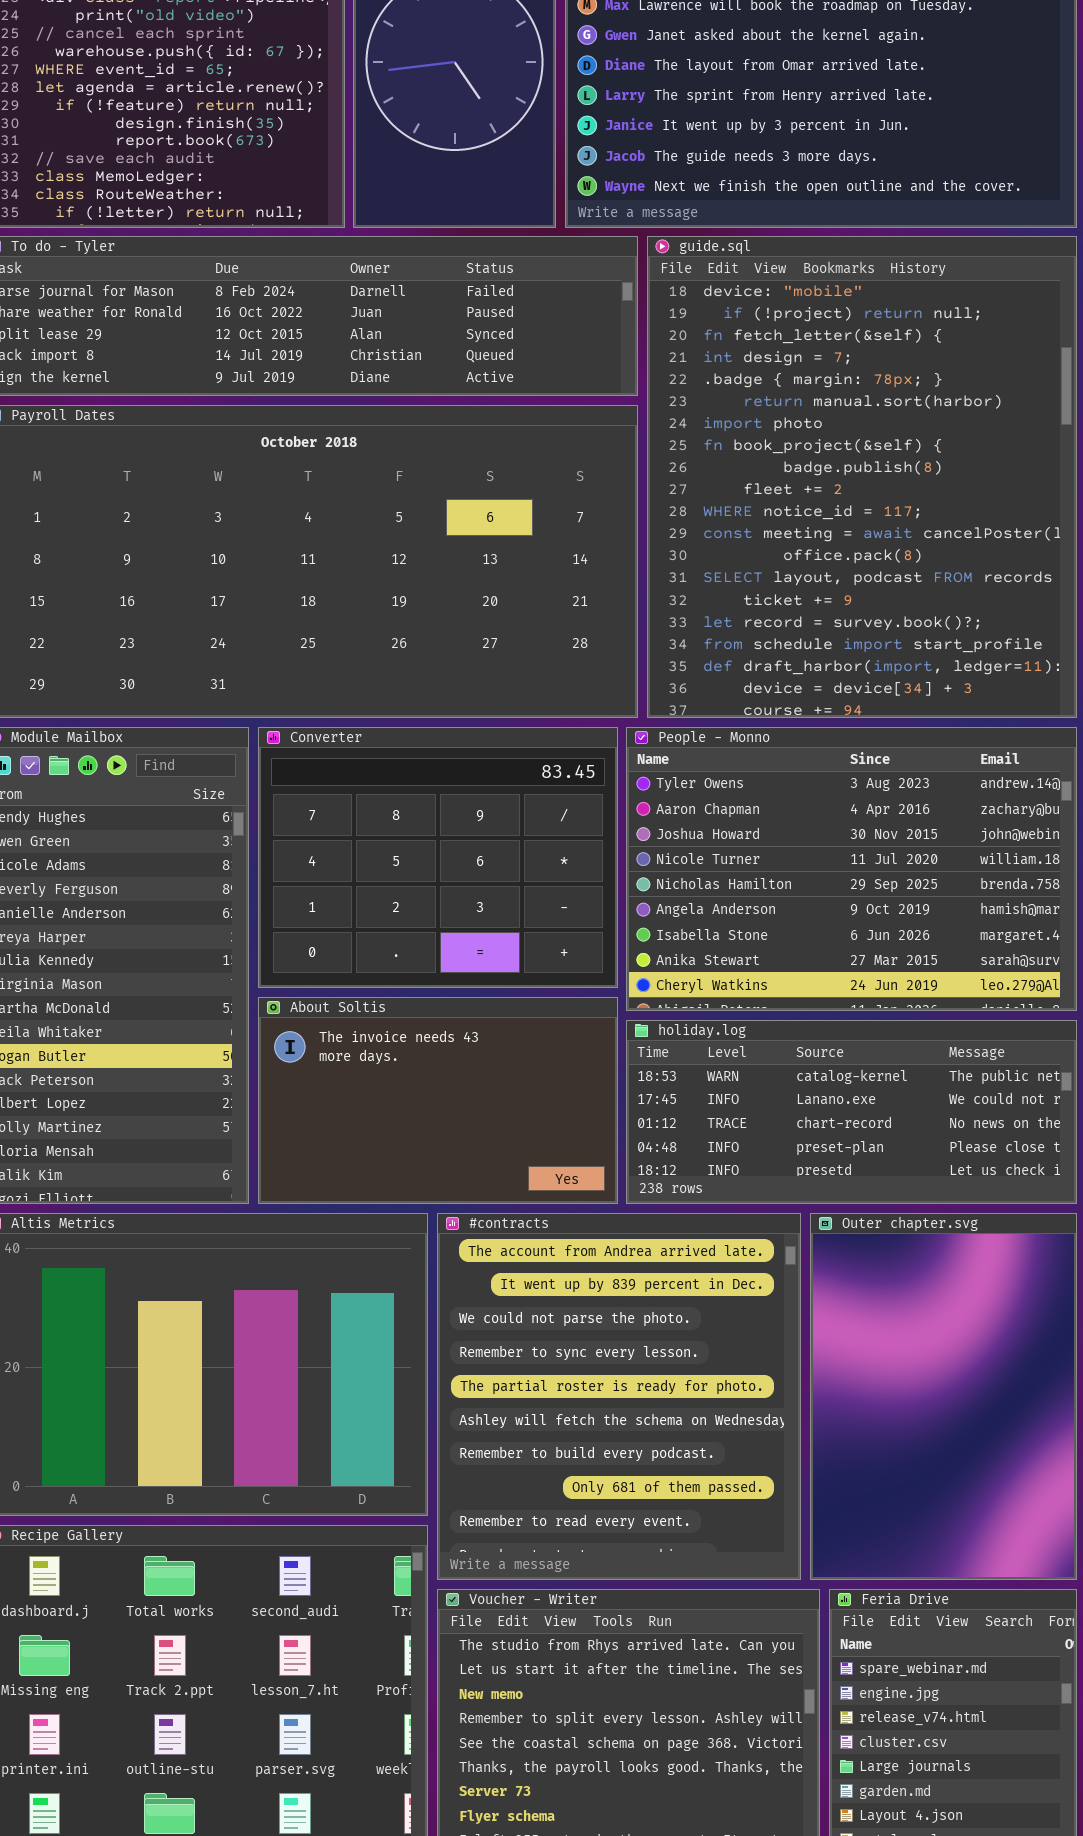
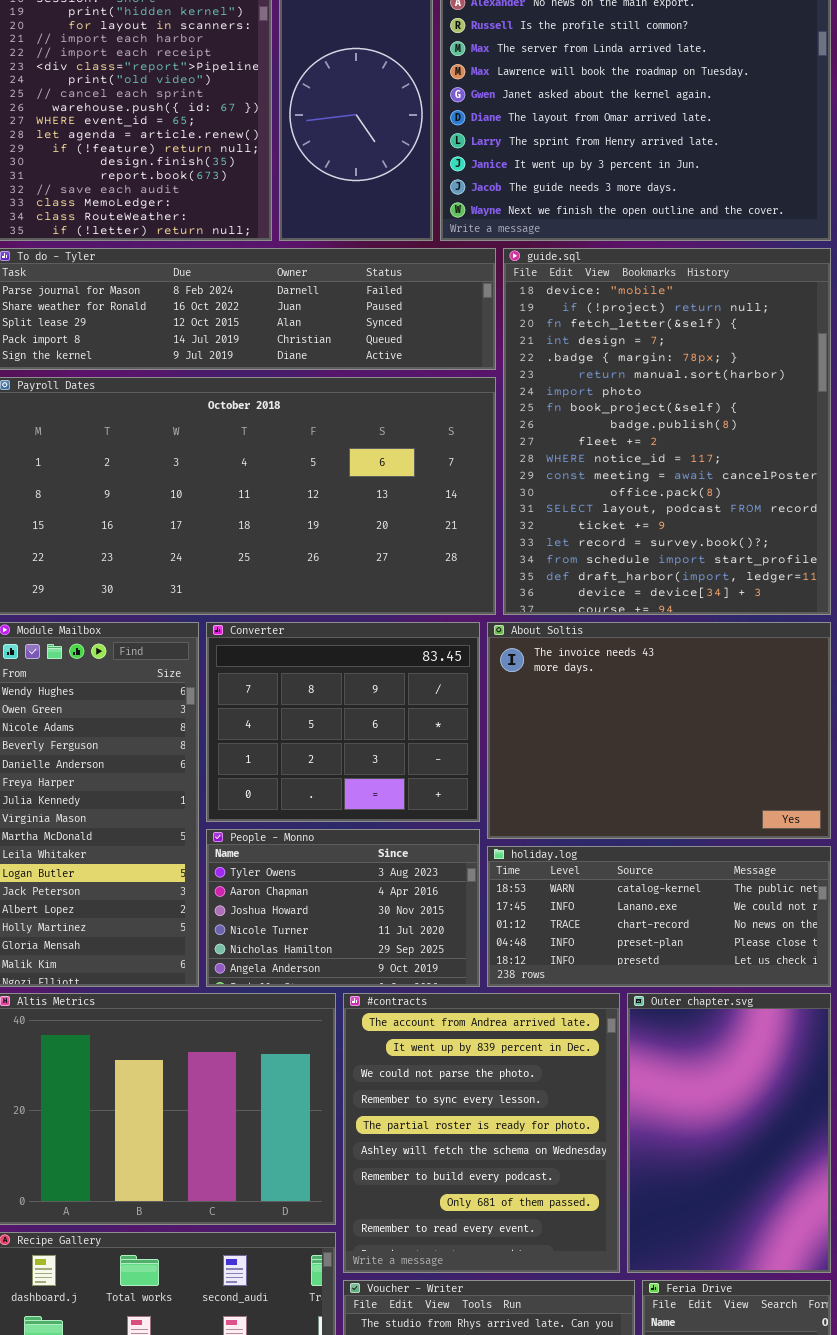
People - Monno: [626,727,1077,1011] -> [206,829,480,987], moved, resized
About Soltis: [258,997,618,1204] -> [487,622,831,839], moved, resized

